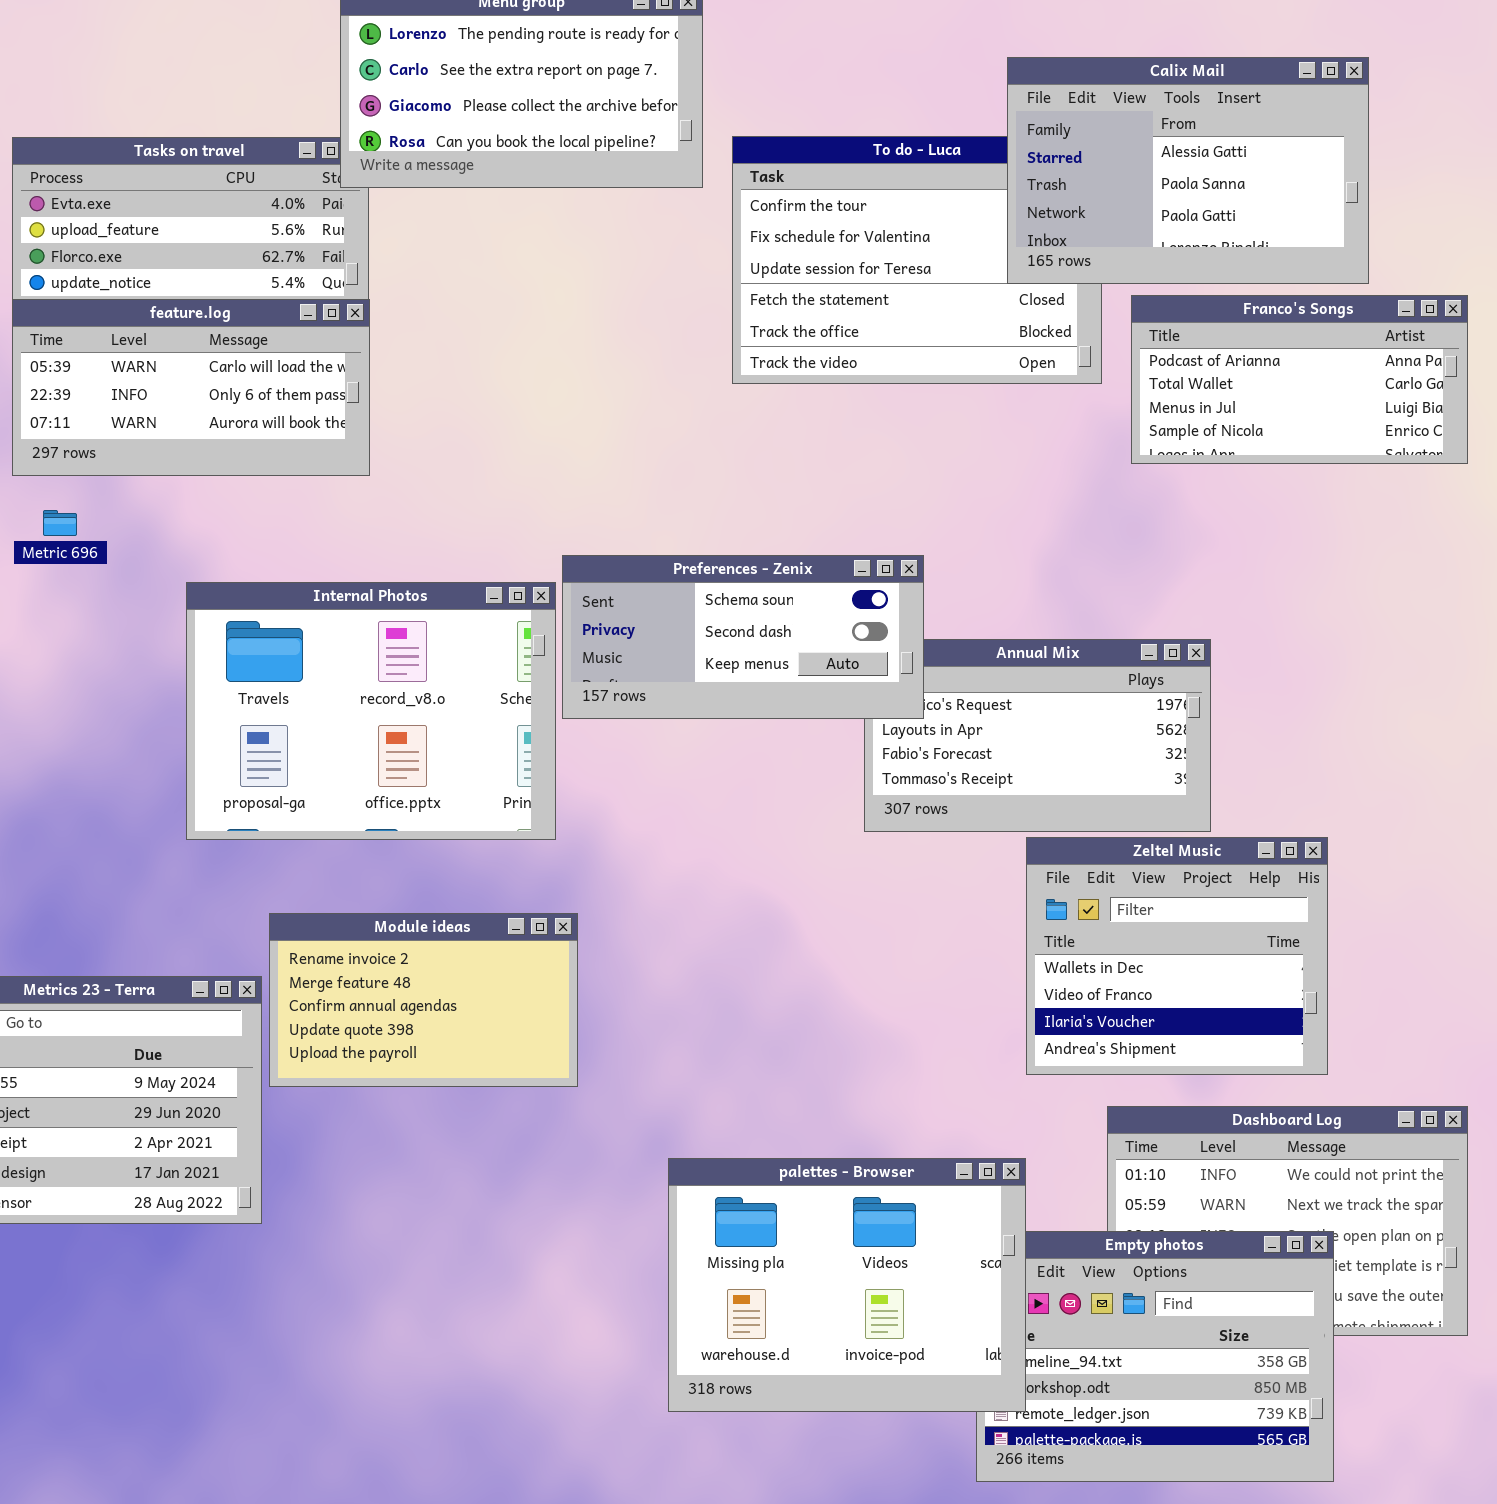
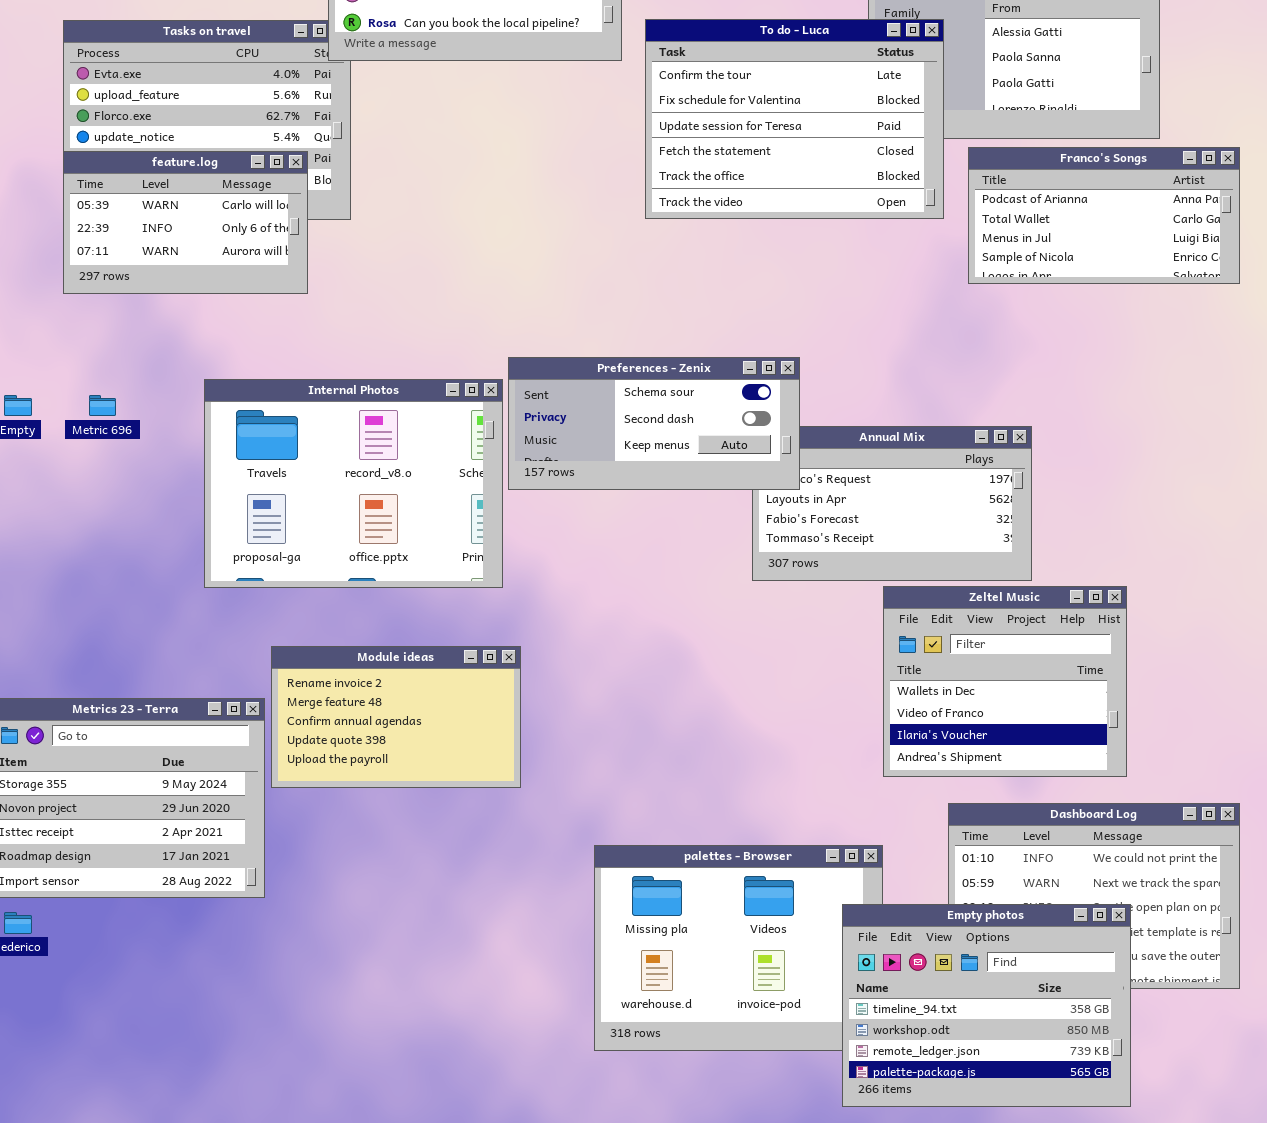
To do - Luca: [732,136,1102,384] -> [645,19,944,219], raised
feature.log: [12,299,370,476] -> [63,151,308,294], resized
Metric 696: [43,510,77,536] -> [89,395,116,416], moved
Empty photos: [976,1231,1334,1482] -> [842,904,1131,1107], raised

